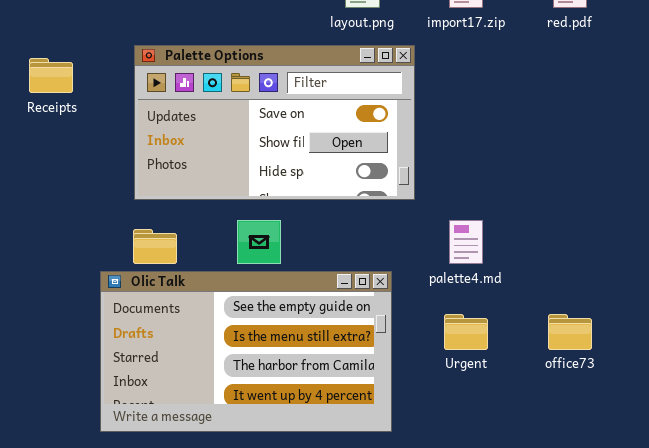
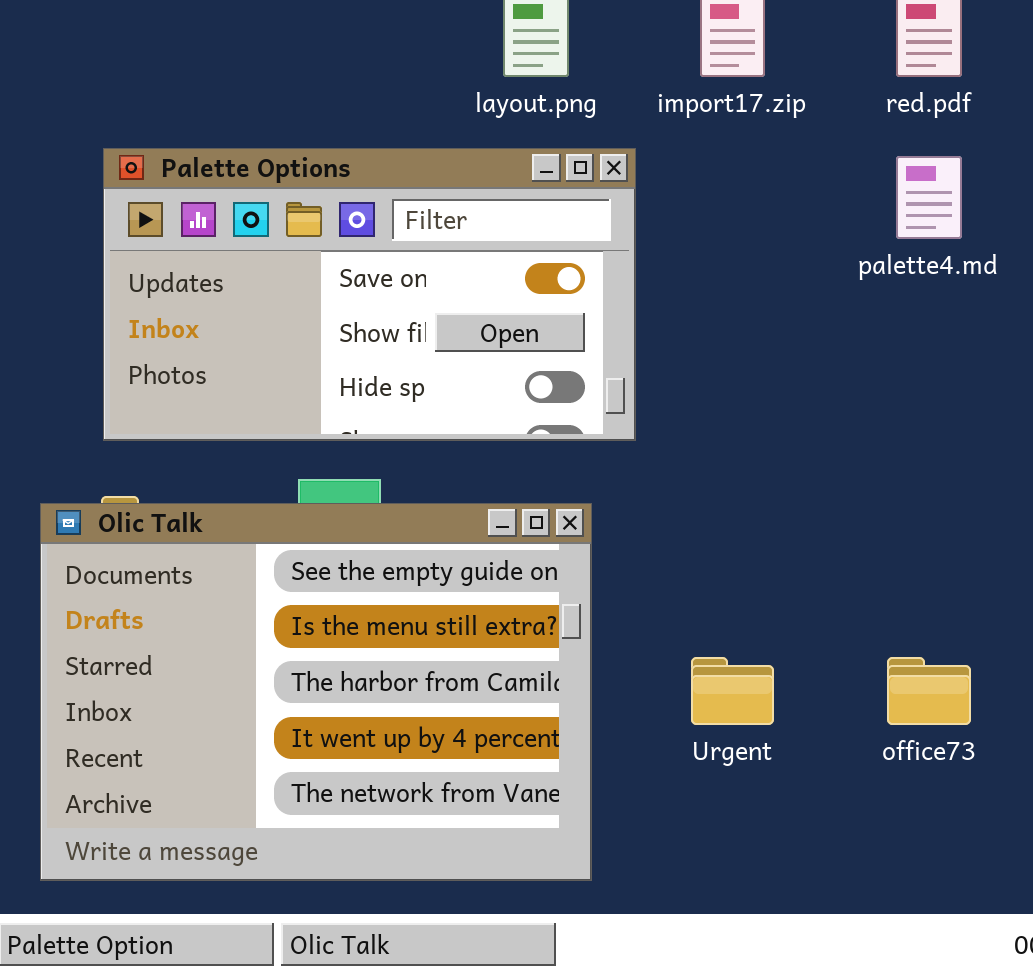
palette4.md: [449,220,483,264] -> [896,156,962,239], moved
Olic Talk: [100,271,392,432] -> [40,503,592,881], resized

